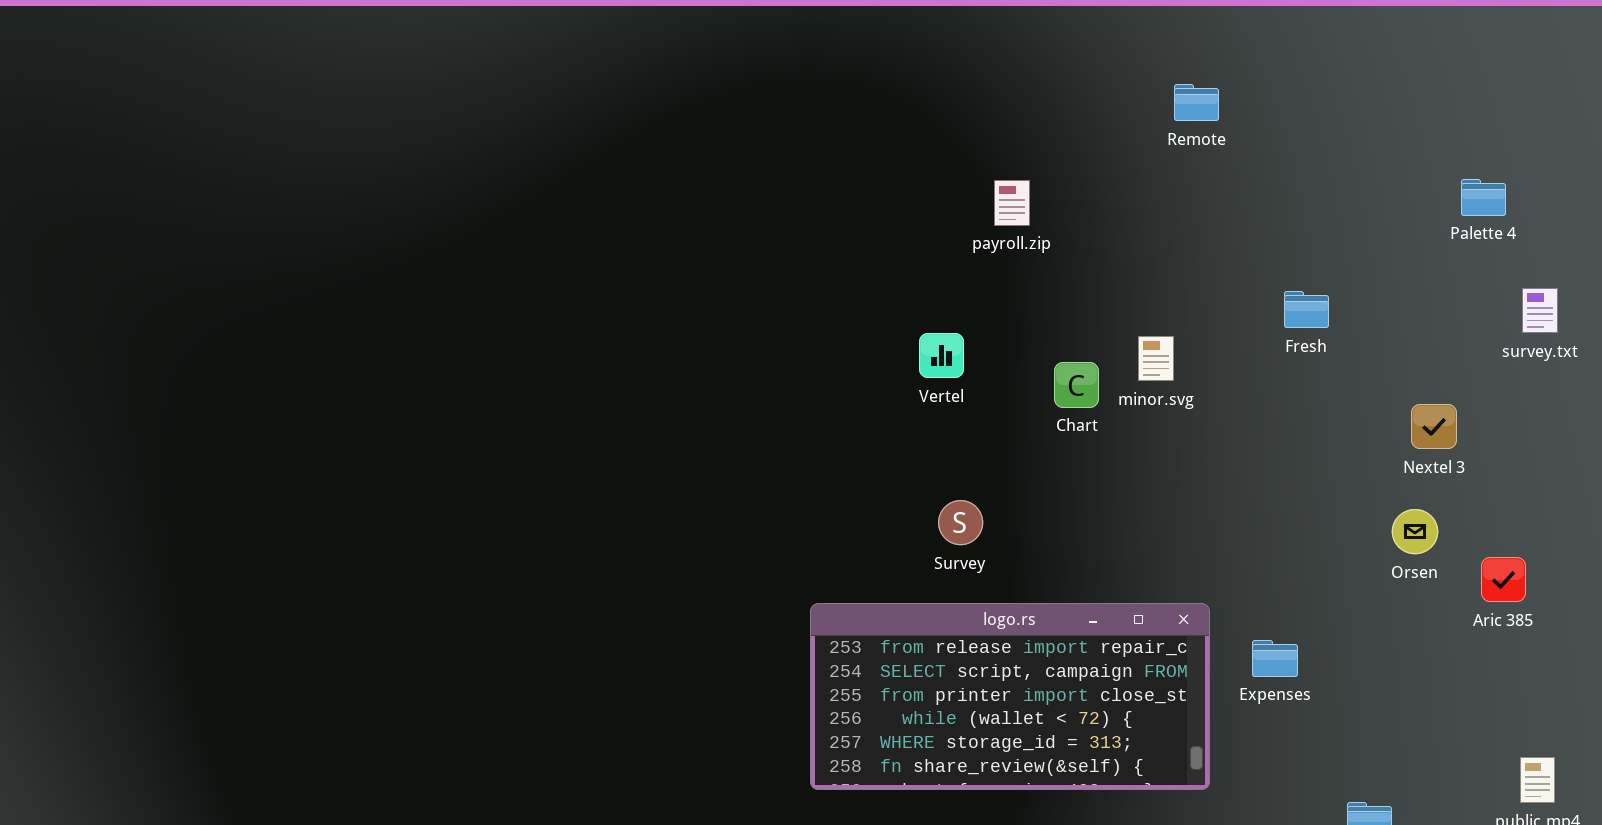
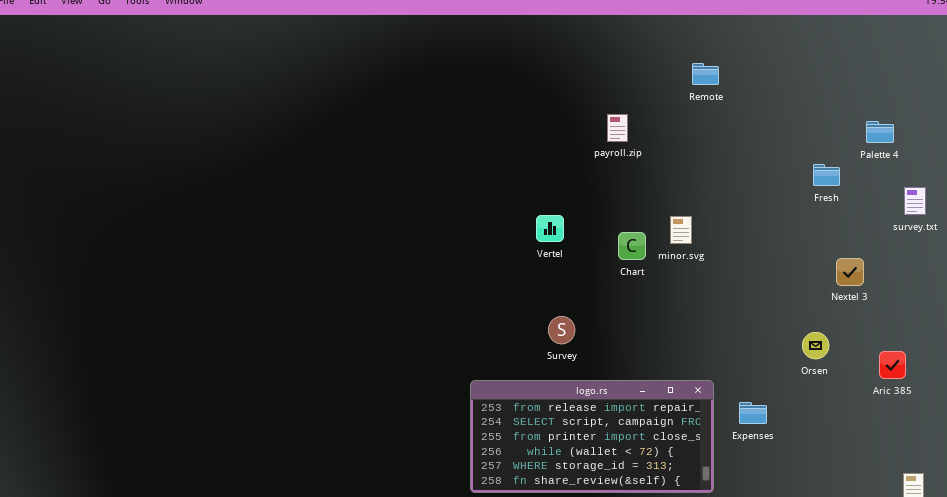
payroll.zip: [994,180,1030,226] -> [607,114,628,142], moved
Fresh: [1284,291,1329,328] -> [813,164,840,186], moved
Orsen: [1392,509,1438,554] -> [802,332,829,359], moved

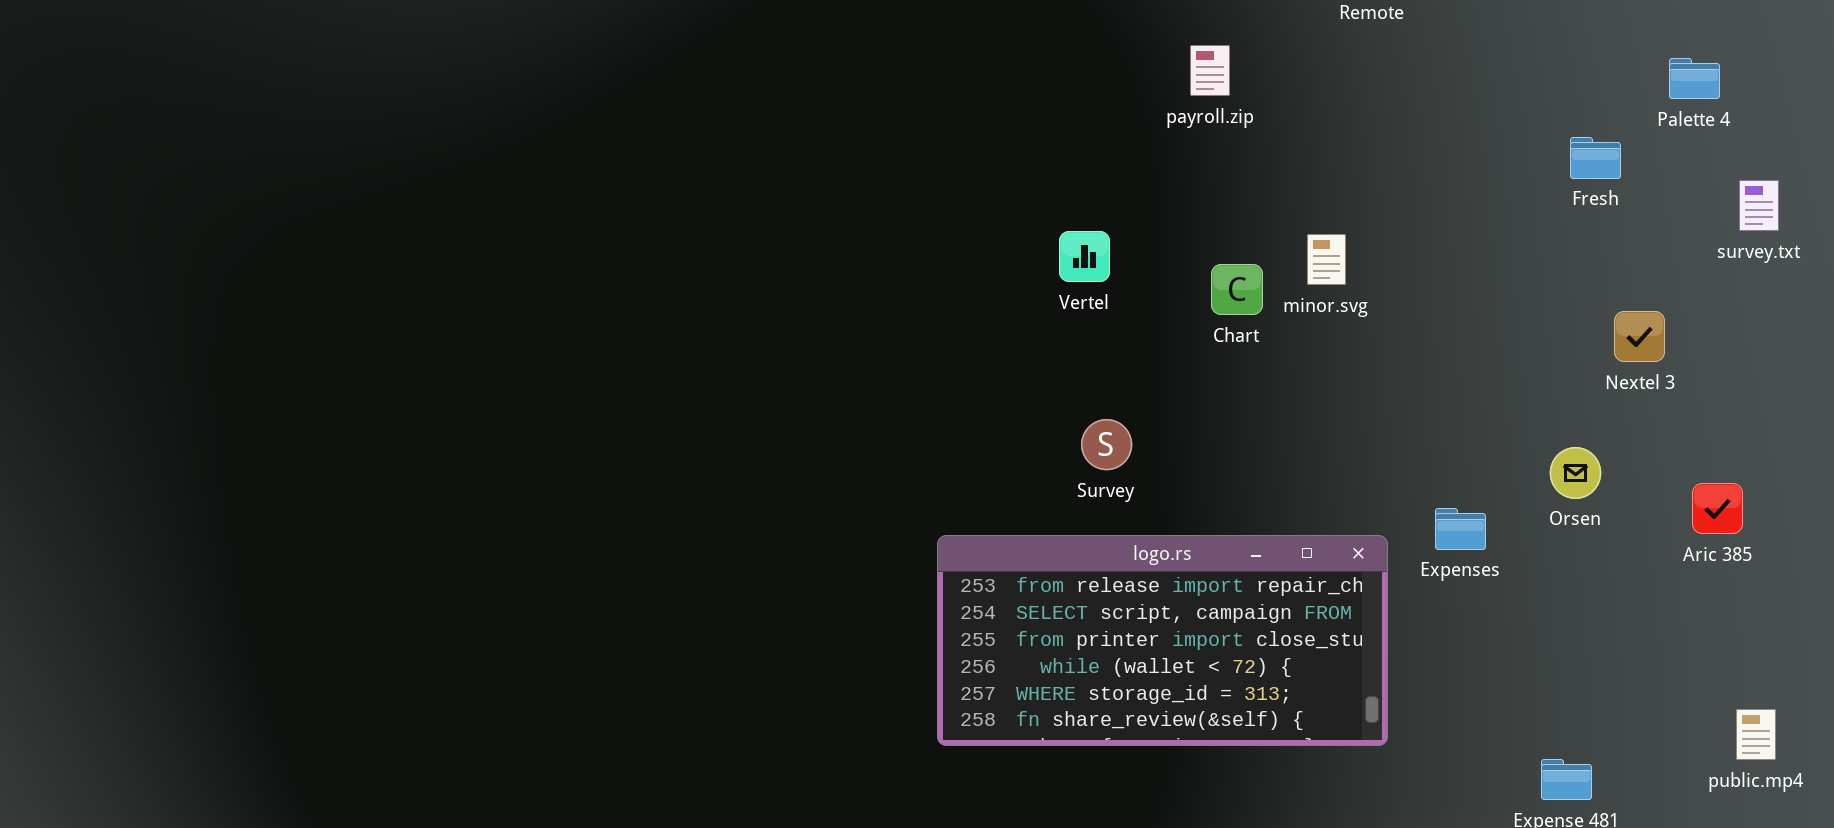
Expenses: [739,402,767,424] -> [1435,508,1486,550], moved

